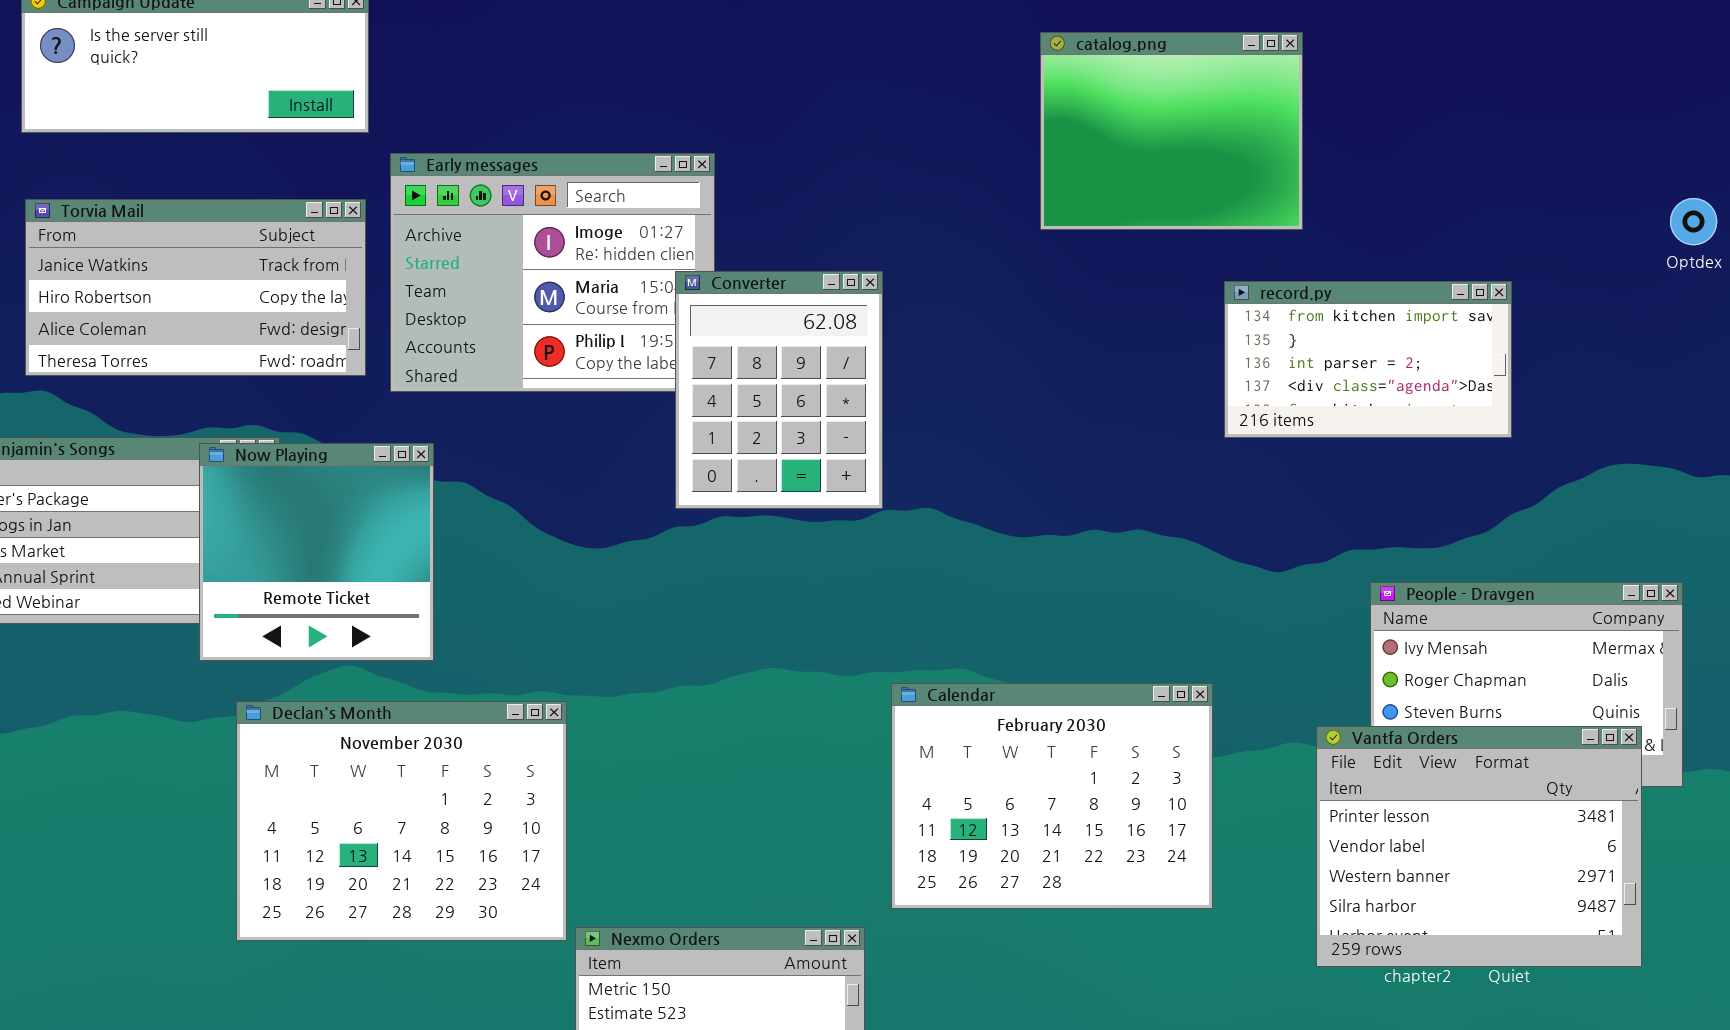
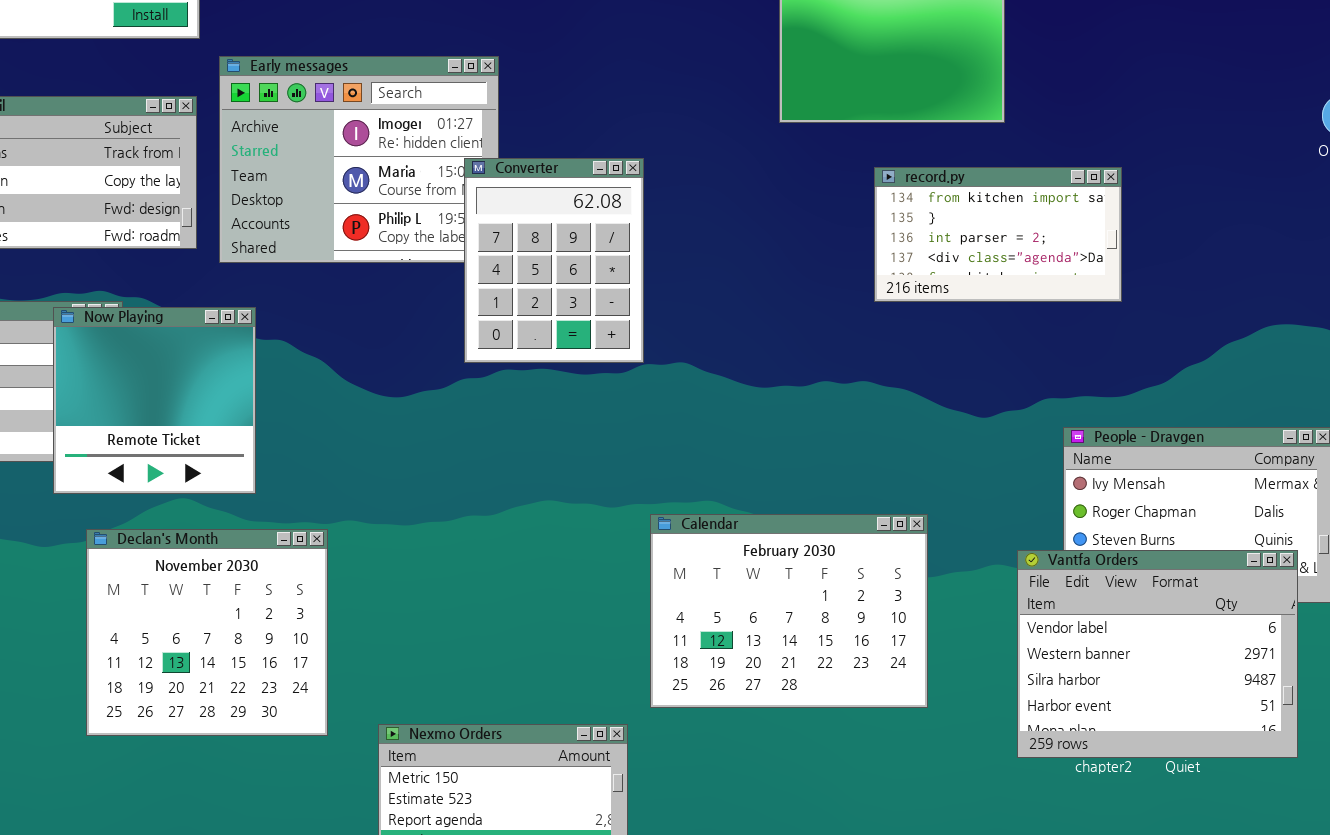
record.py: [1224,281,1512,438] -> [874,167,1122,302], moved
Declan's Month: [236,701,567,941] -> [86,529,328,736], resized
Vantfa Orders: [1316,726,1642,967] -> [1017,550,1298,758], scrolled down 1 row

